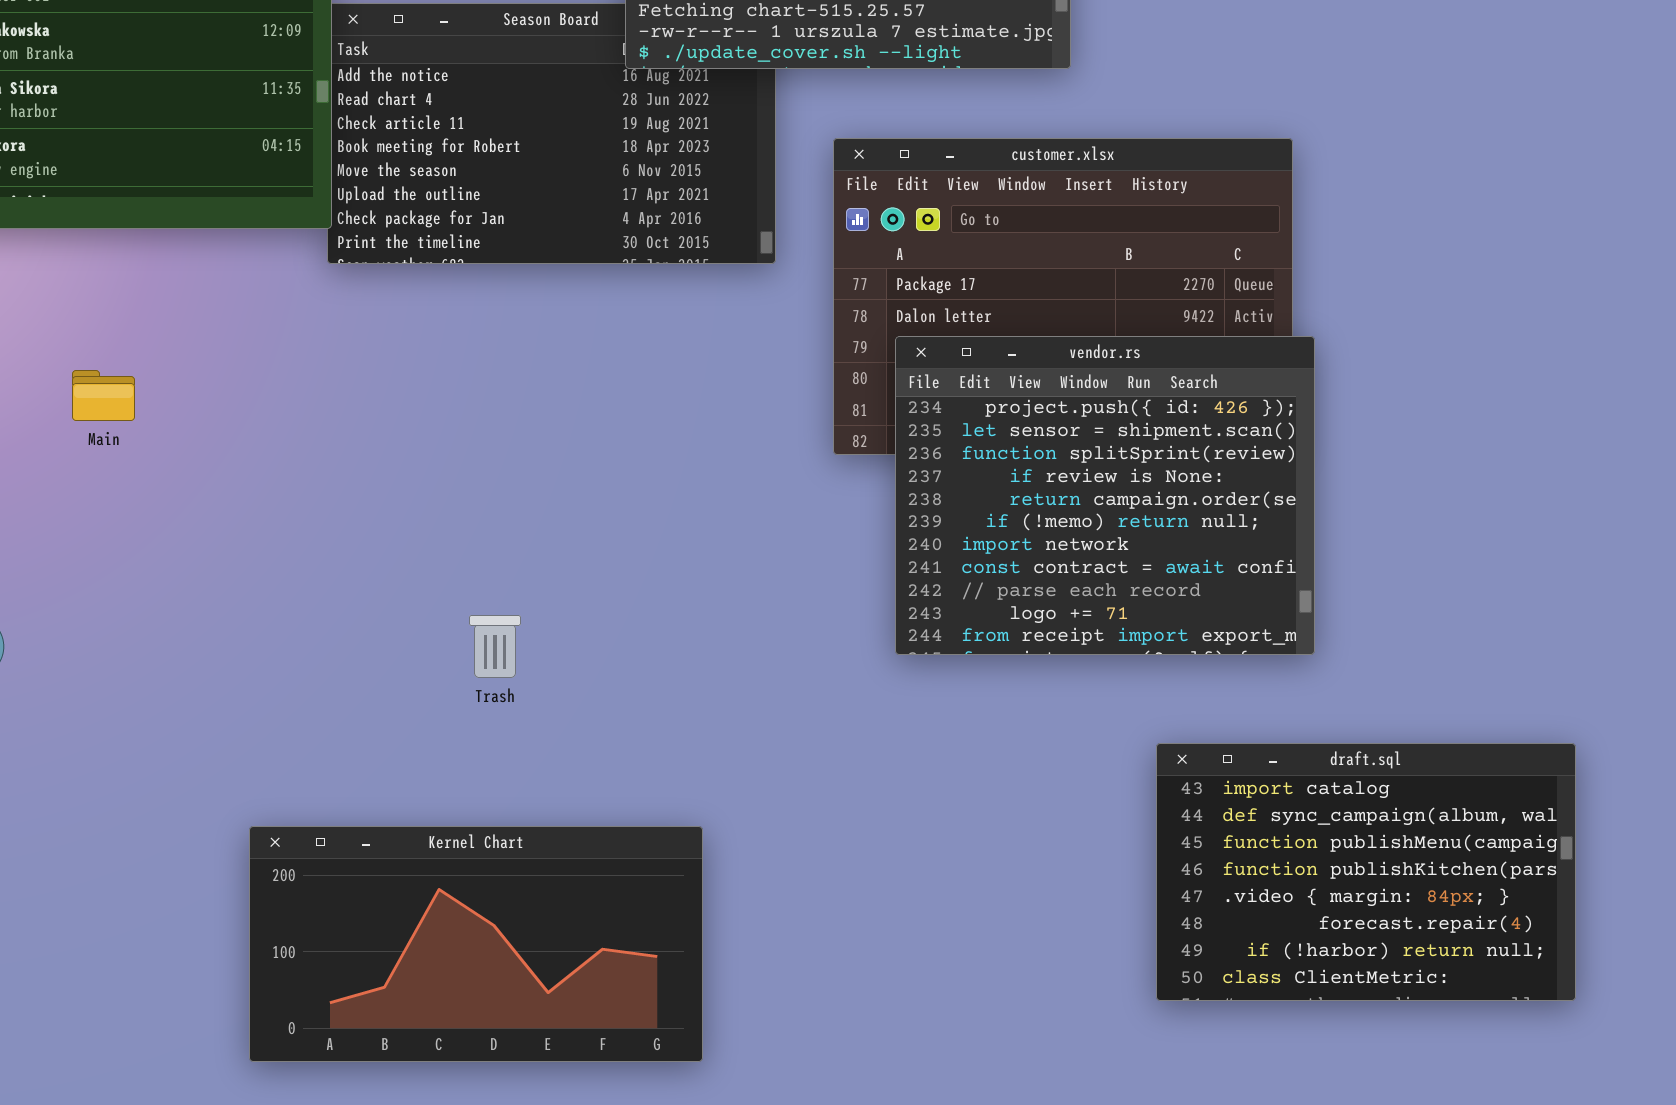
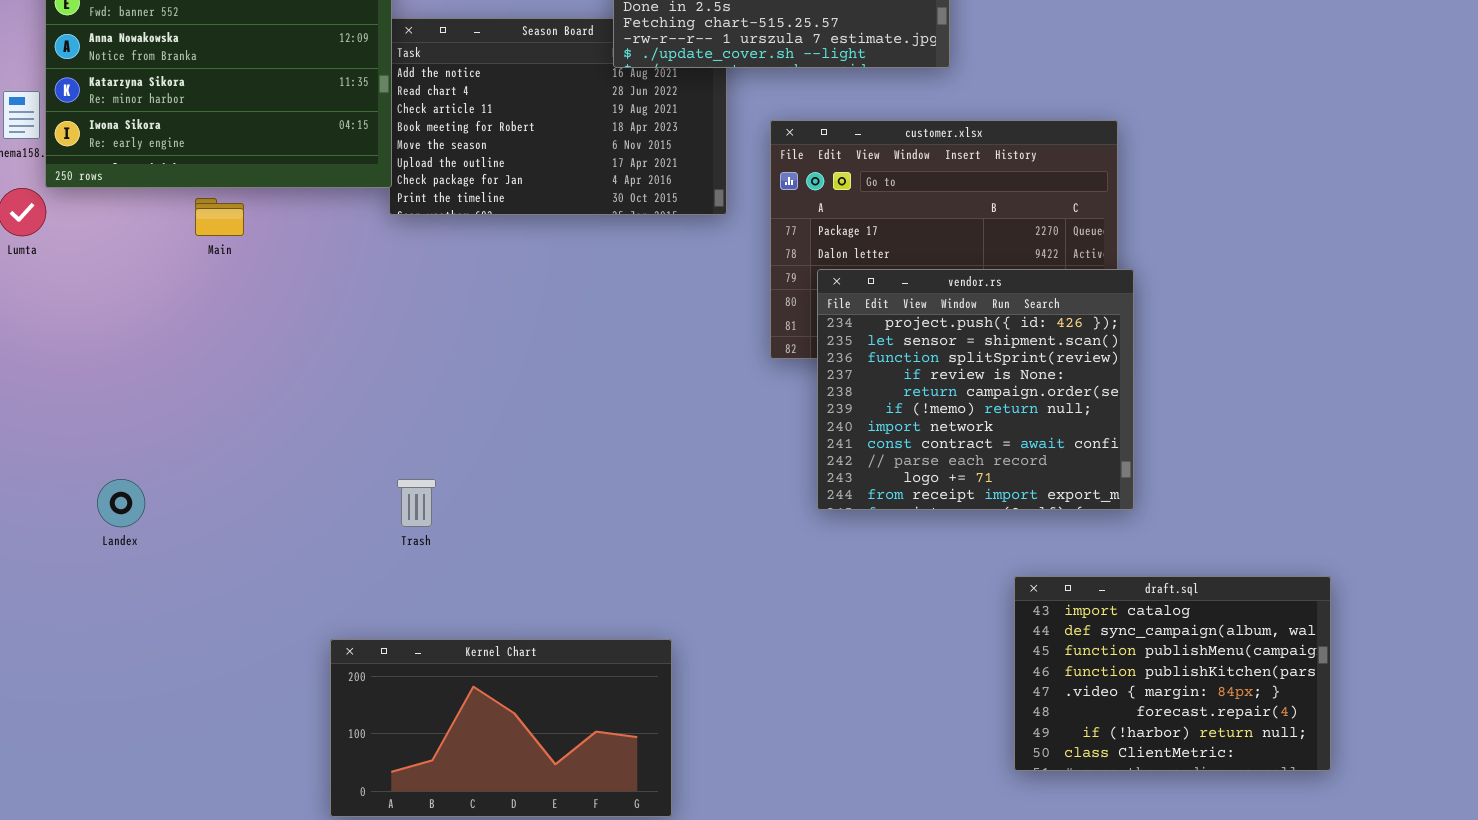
Main: [72,370,135,421] -> [195,198,244,236], moved
Trash: [469,615,521,678] -> [397,479,436,527], moved

